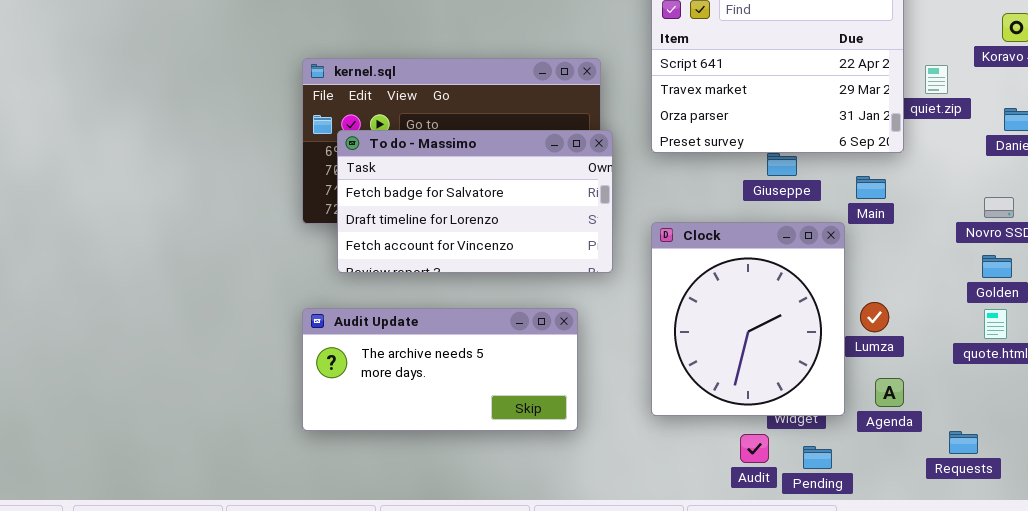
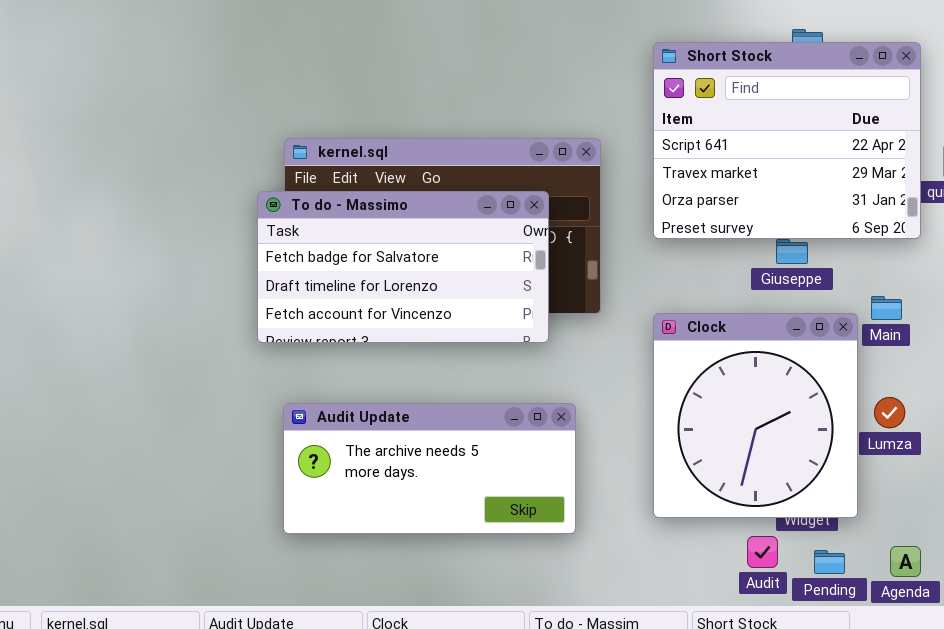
To do - Massimo: [337,130,613,273] -> [257,191,549,343], moved
Main: [856,176,886,199] -> [871,296,902,320], moved
Agenda: [875,378,904,407] -> [890,546,921,577], moved

